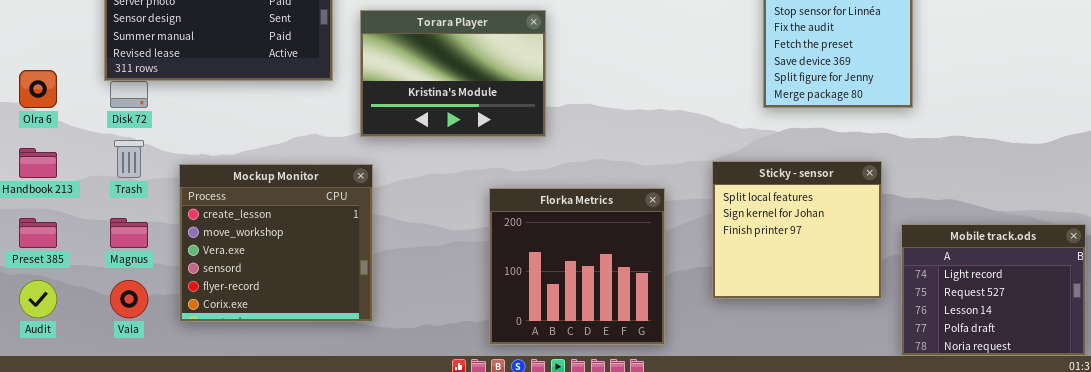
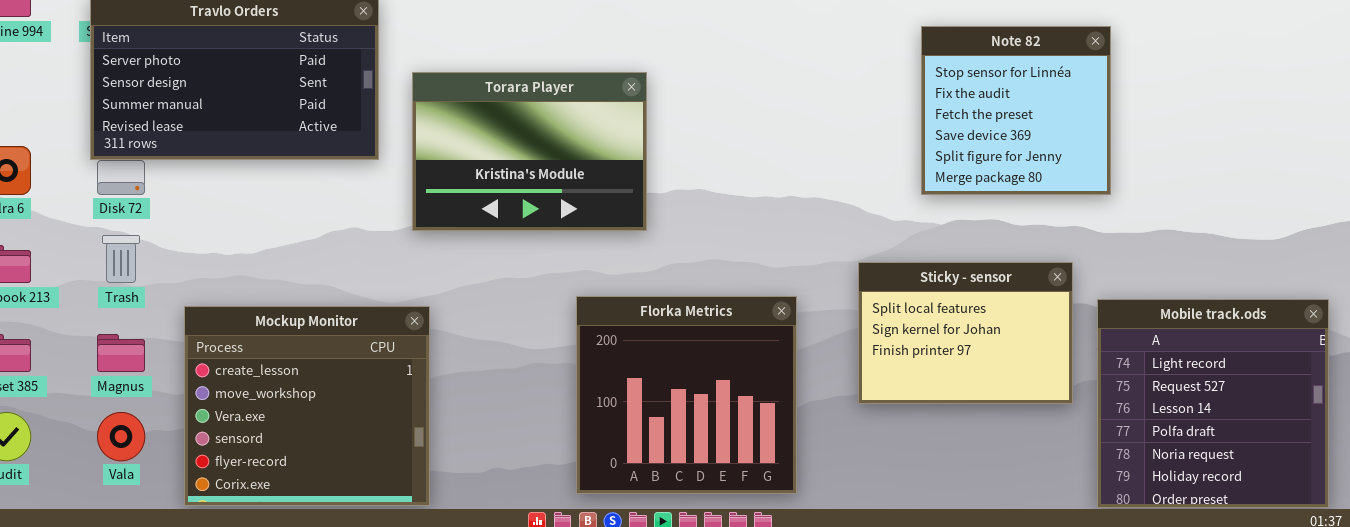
Sticky - sensor: [712,161,882,299] -> [858,262,1073,404], resized
Mockup Monitor: [179,164,373,322] -> [184,306,430,506], moved
Mobile track.ods: [901,224,1086,356] -> [1097,299,1329,508], resized

